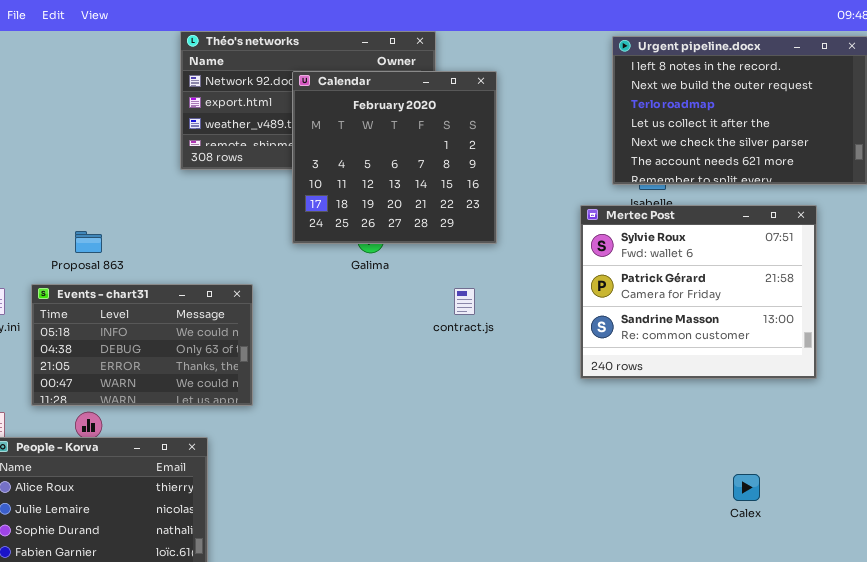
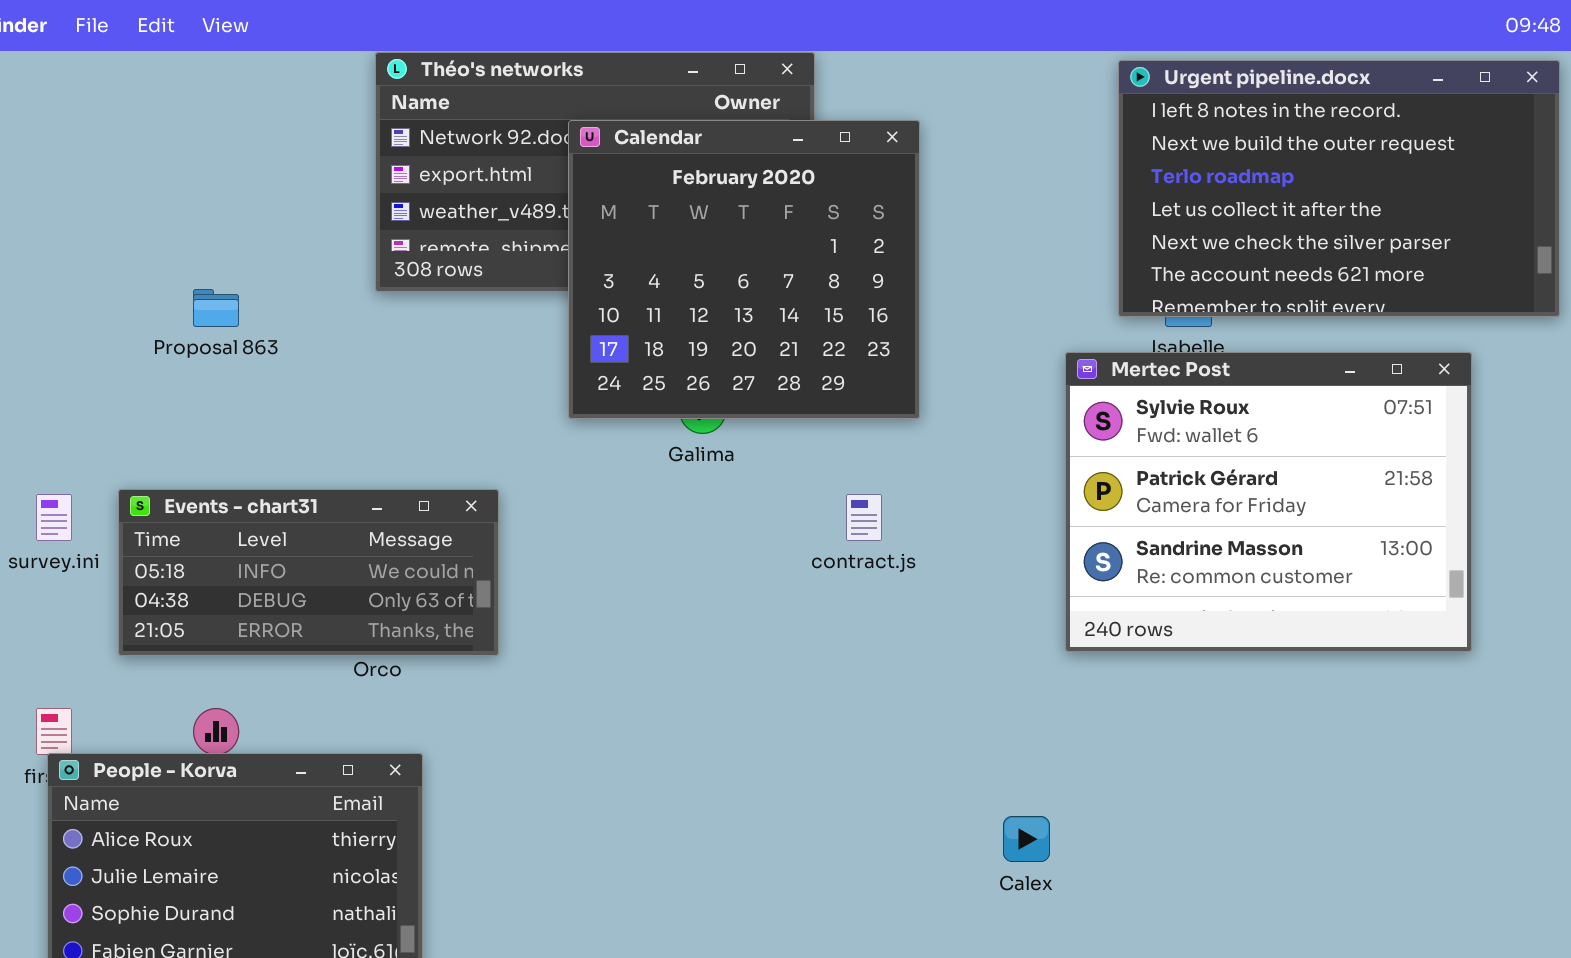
Proposal 863: [75,231,102,253] -> [193,289,239,327], moved
Events - chart31: [31,284,253,406] -> [118,489,499,656], resized
Calex: [733,474,760,501] -> [1003,816,1050,862], moved

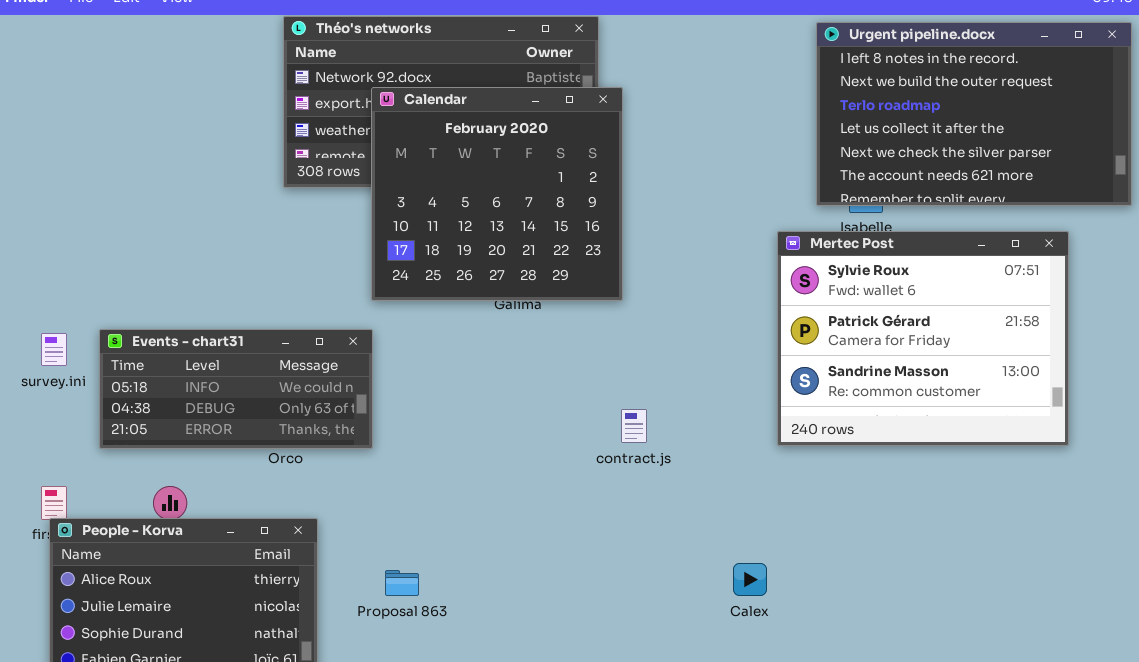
Calendar: [568,120,920,419] -> [371,87,623,301], moved
Proposal 863: [193,289,239,327] -> [385,570,419,596], moved
contract.js: [846,494,882,541] -> [621,409,647,443], moved

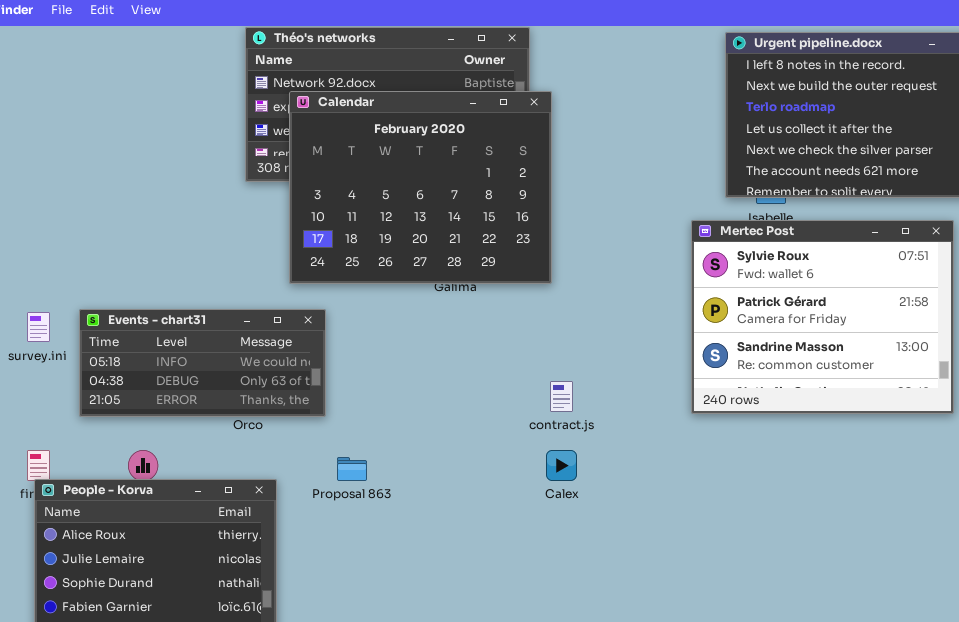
Calendar: [371,87,623,301] -> [289,91,552,284], resized
Calex: [733,563,767,596] -> [546,450,577,481], moved
Proposal 863: [385,570,419,596] -> [337,457,367,481], moved

